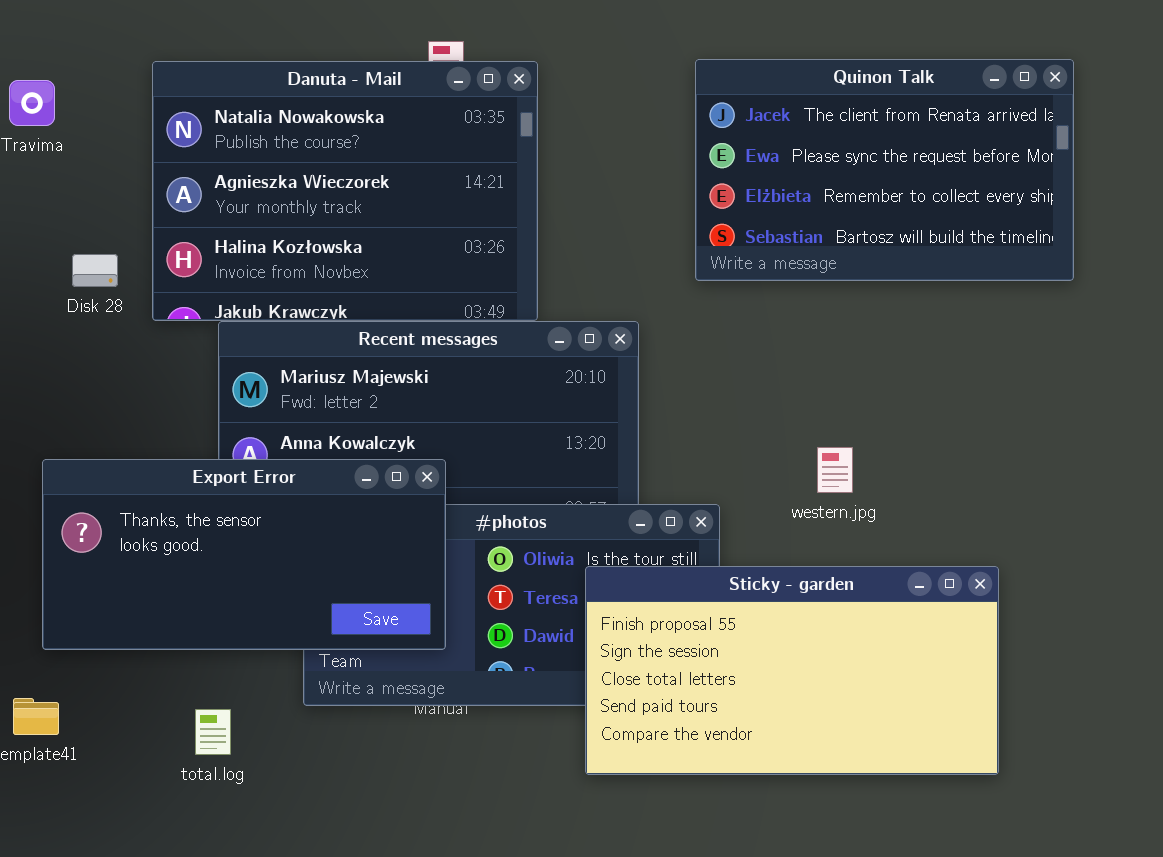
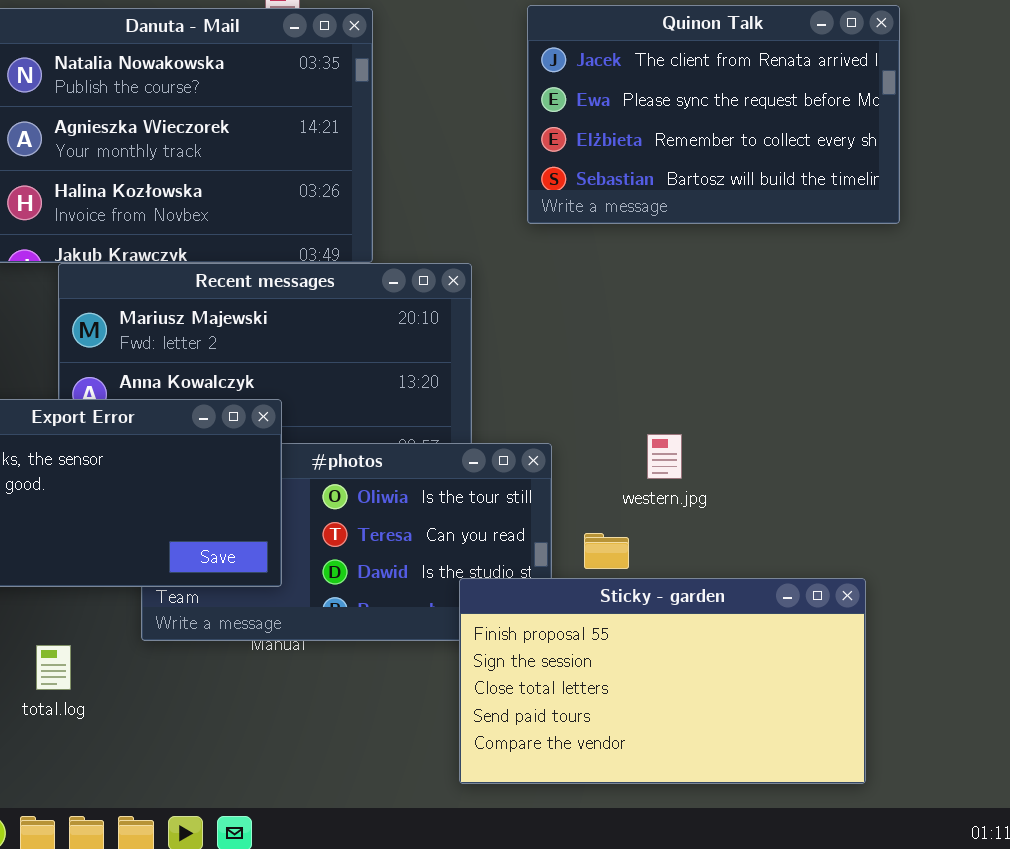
western.jpg: [817,447,853,493] -> [647,434,682,479], moved
Sticky - garden: [585,566,999,775] -> [459,578,866,784], moved

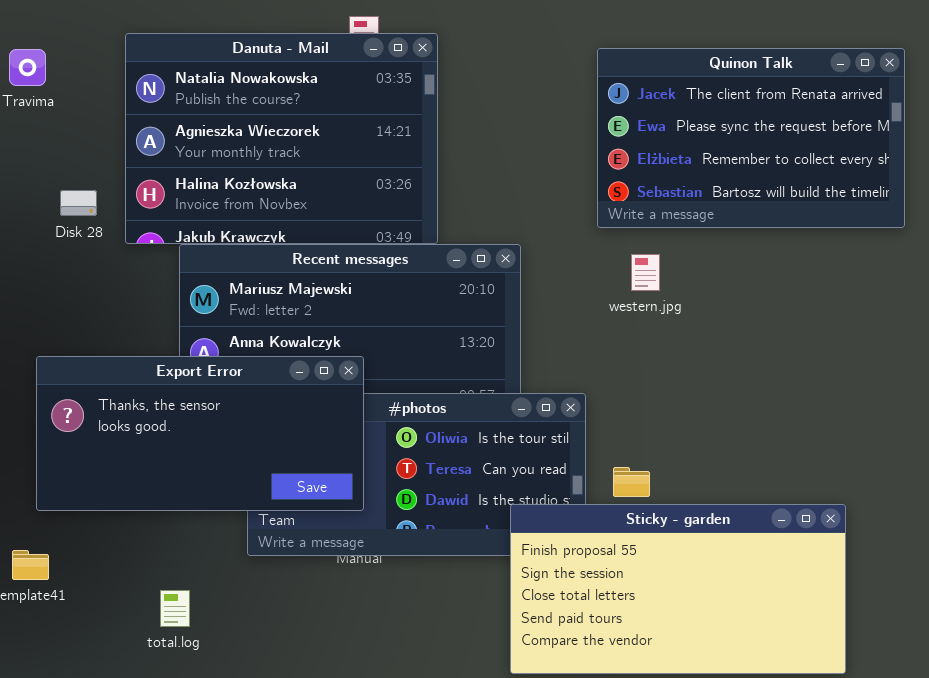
Quinon Talk: [527,5,900,224] -> [597,48,905,228], moved
western.jpg: [647,434,682,479] -> [631,254,660,291], moved
total.log: [36,645,71,690] -> [160,590,190,627], moved

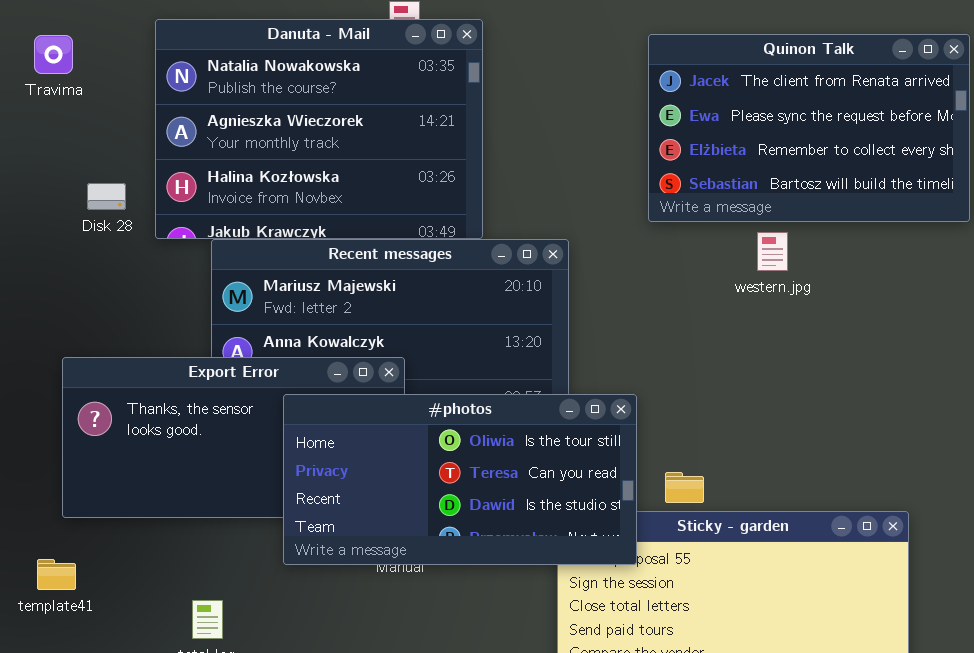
western.jpg: [631,254,660,291] -> [757,232,788,271], moved
#photos: [247,393,586,556] -> [283,394,637,565], raised

